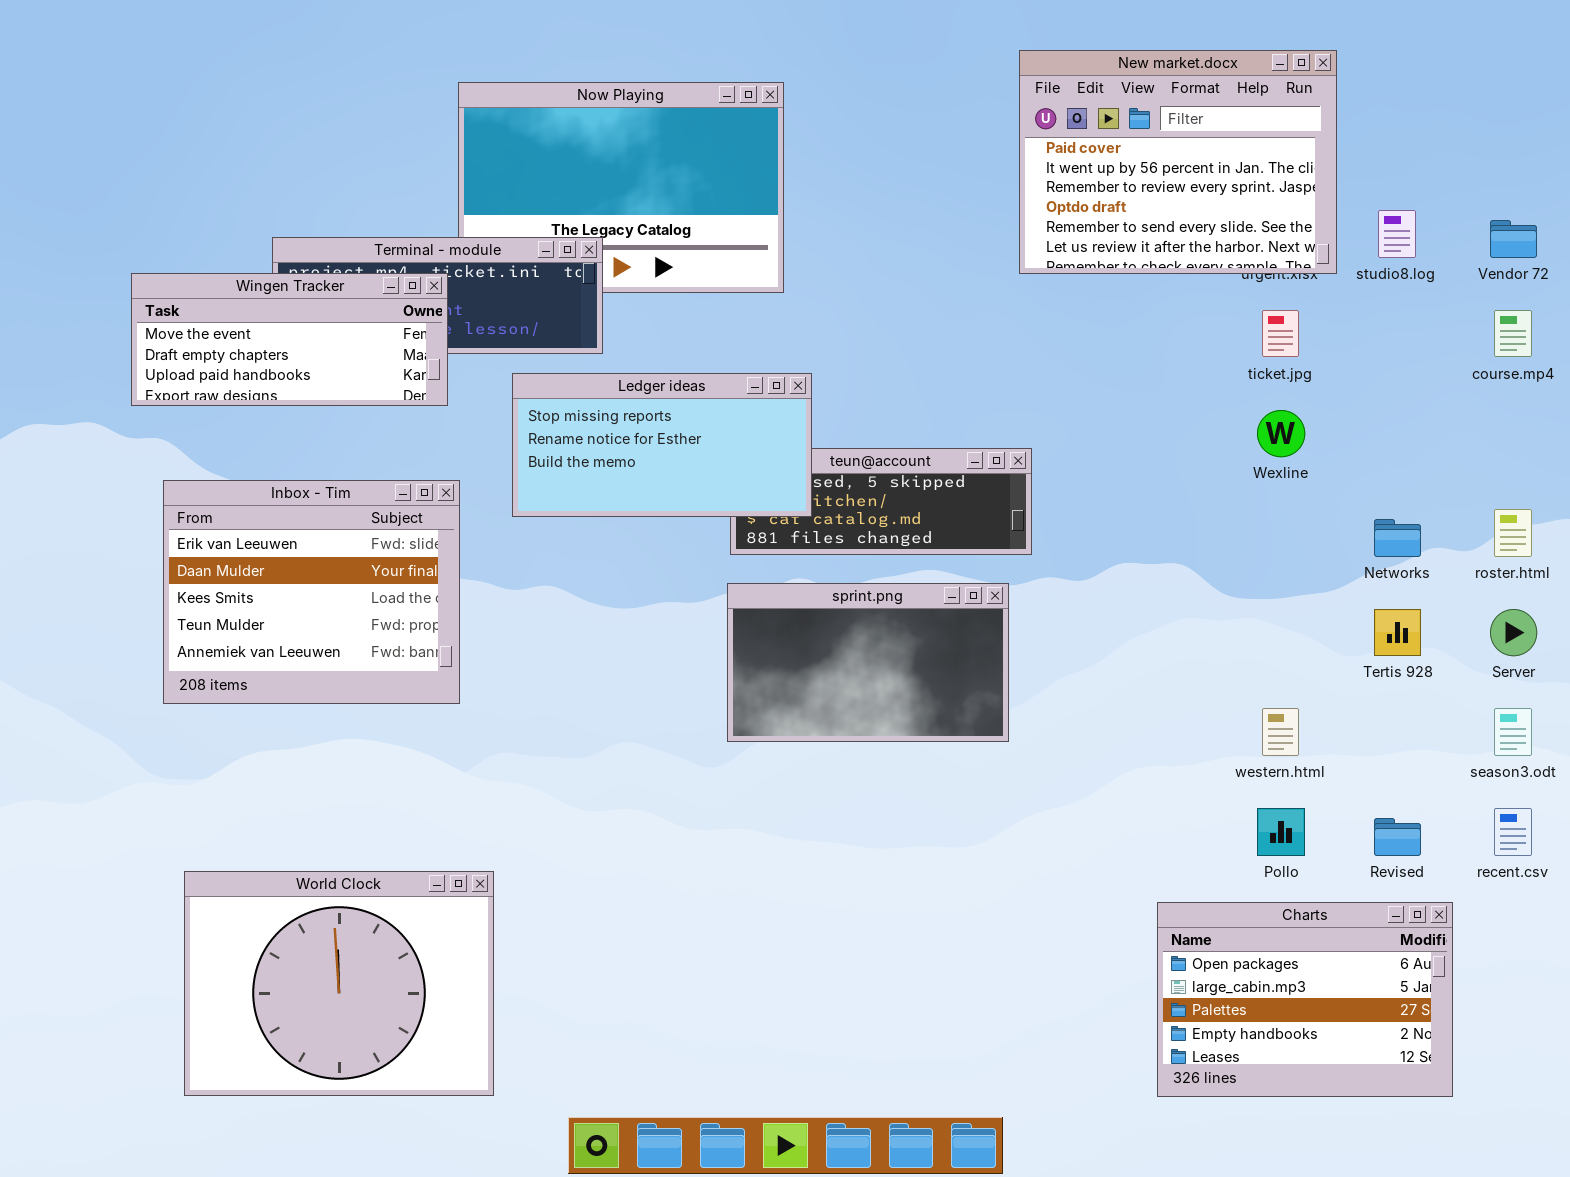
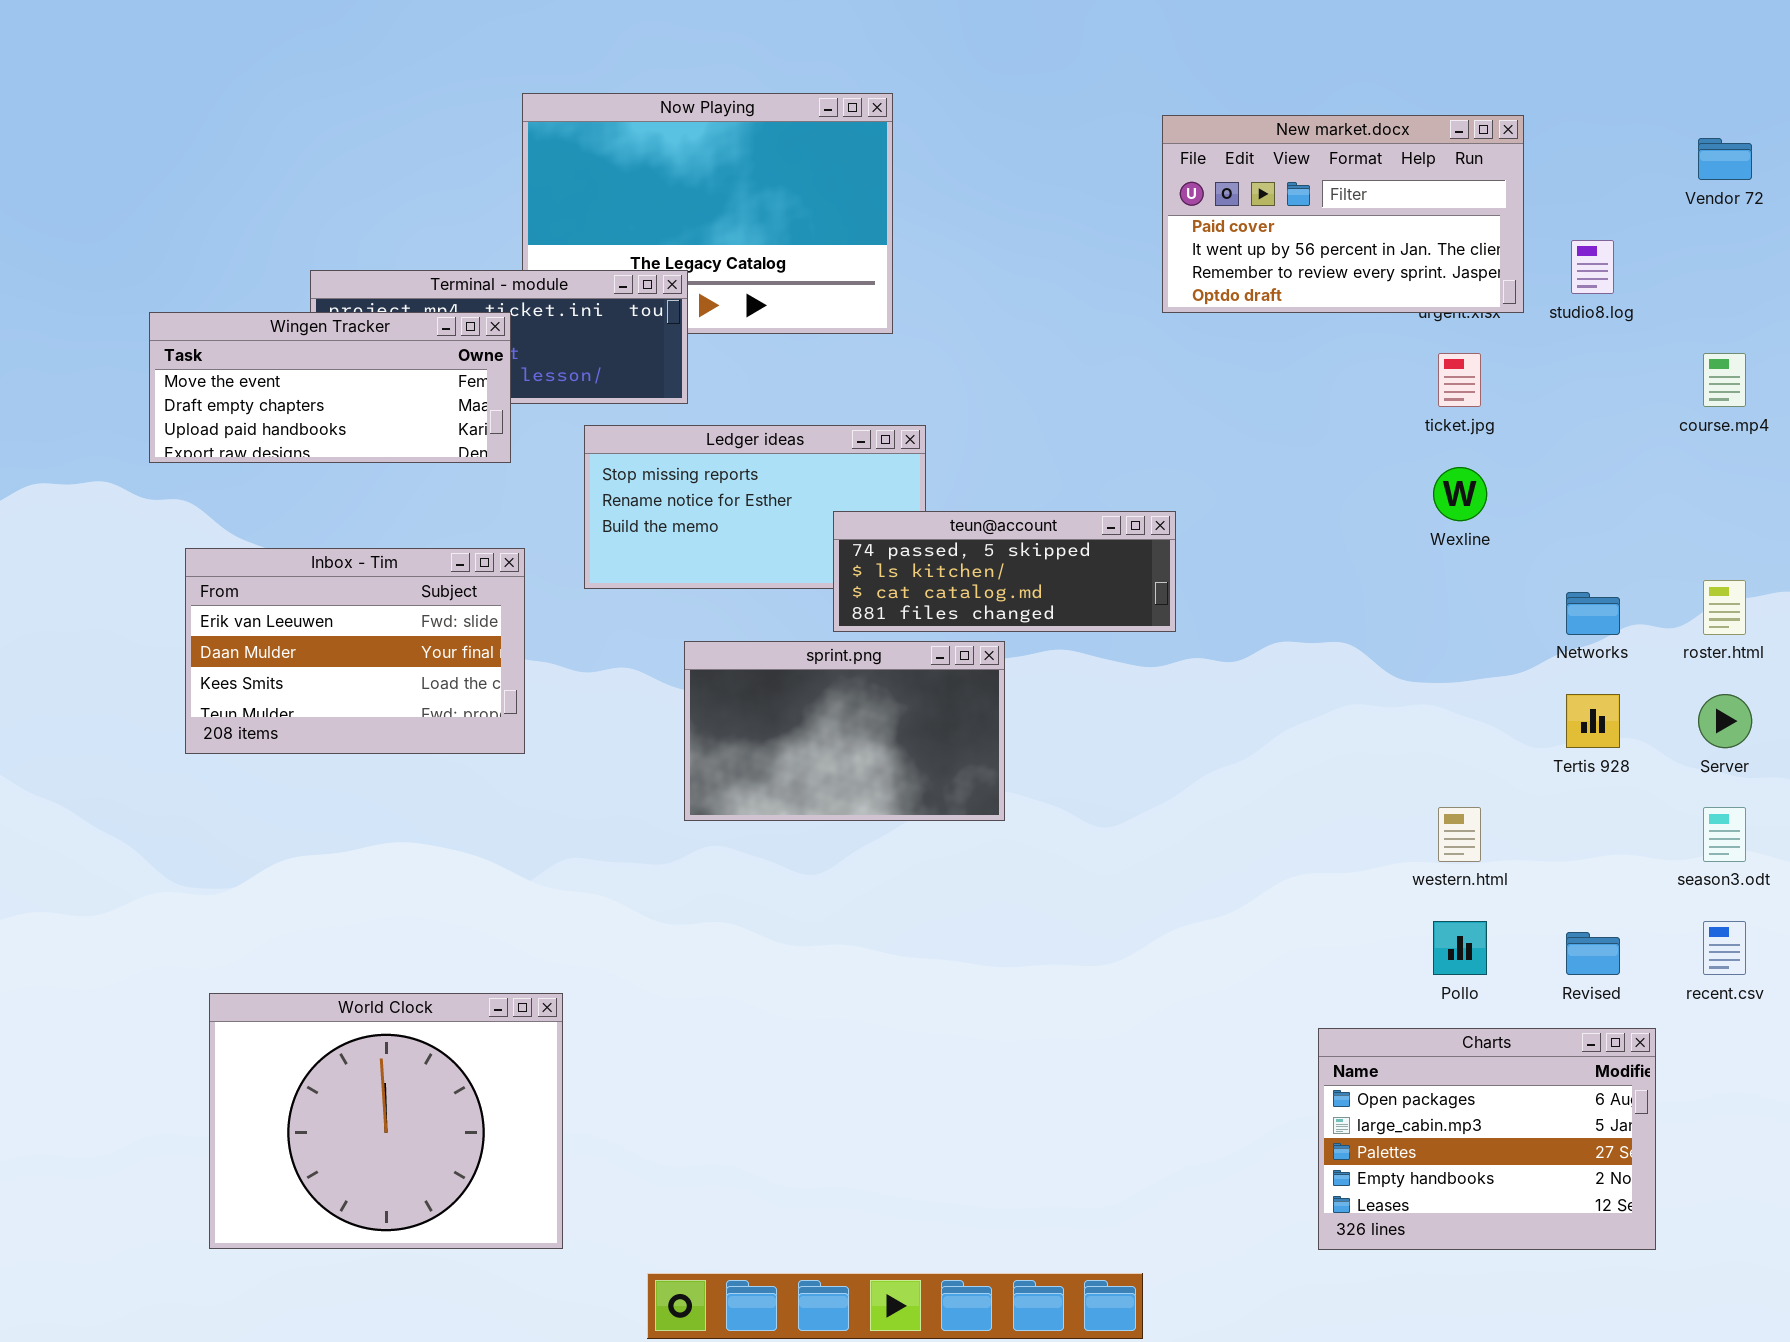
New market.docx: [1019,50,1337,274] -> [1162,115,1524,313], resized
Vendor 72: [1490,220,1537,258] -> [1698,138,1752,180], moved
teun@account: [730,448,1032,555] -> [833,511,1176,632], raised
Inbox - Tim: [163,480,460,704] -> [185,548,525,754], resized
sprint.png: [727,583,1009,742] -> [684,641,1005,821], moved

